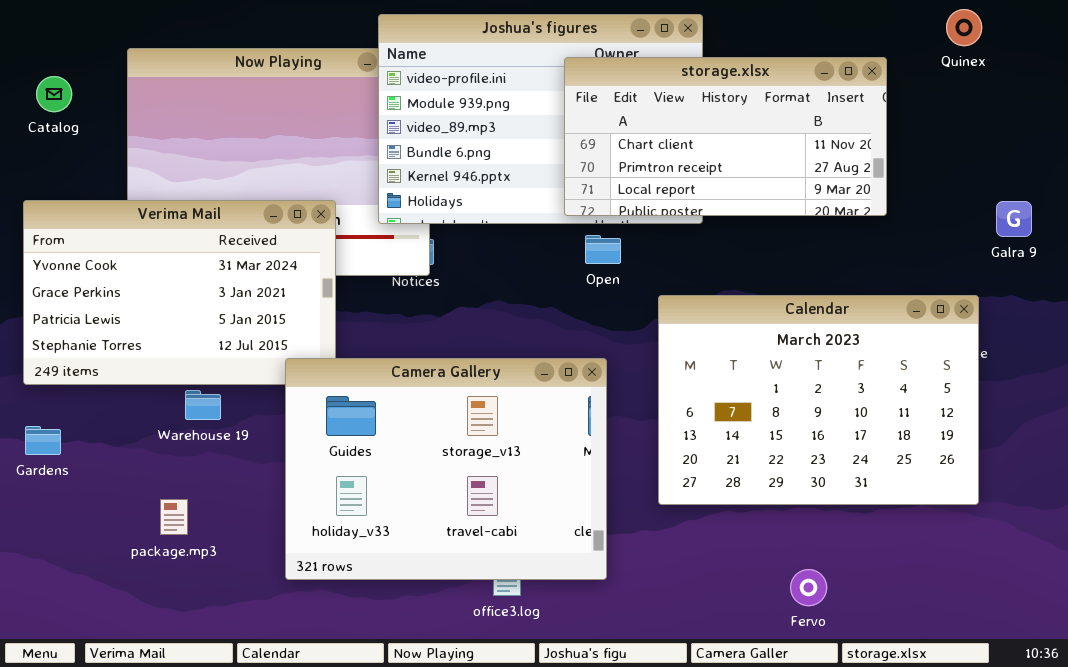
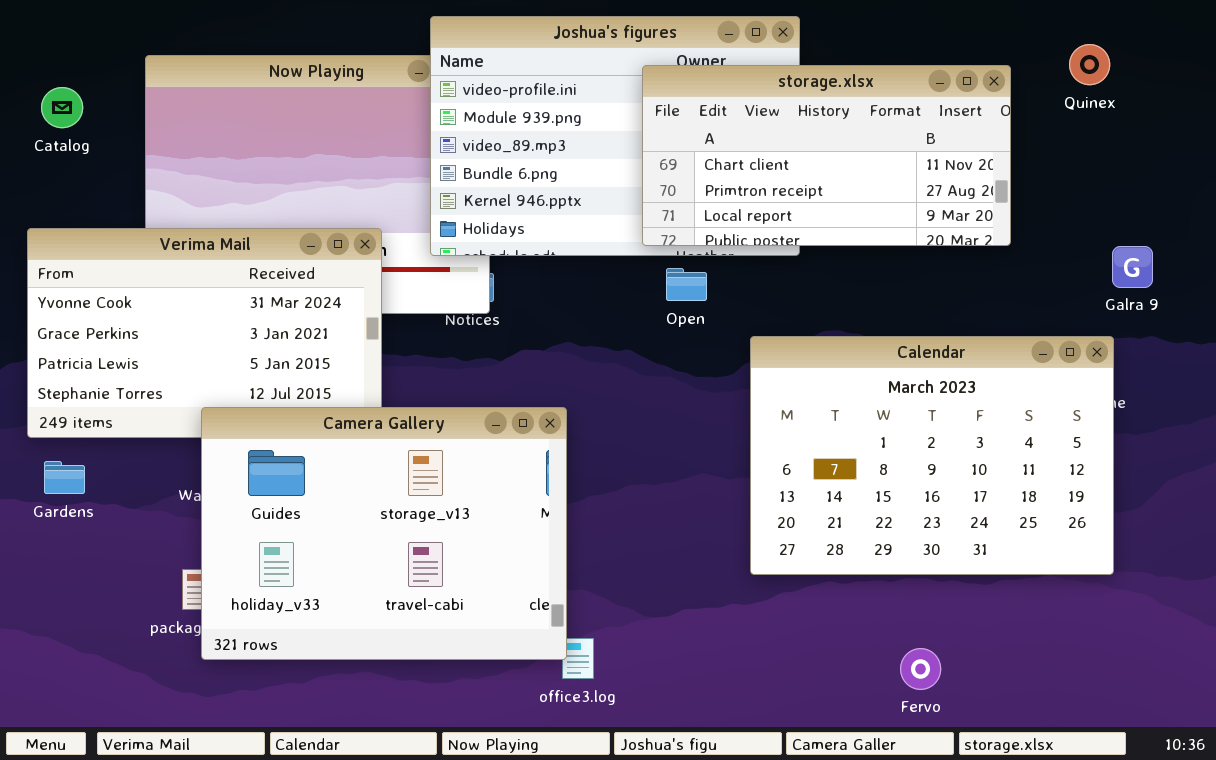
Quinex: [946,9,982,46] -> [1069,44,1110,85], moved
Galra 9: [996,201,1032,237] -> [1112,246,1153,288], moved
Camera Gallery: [285,358,607,580] -> [201,407,567,660], moved
Gardens: [25,426,61,455] -> [44,461,85,494], moved

